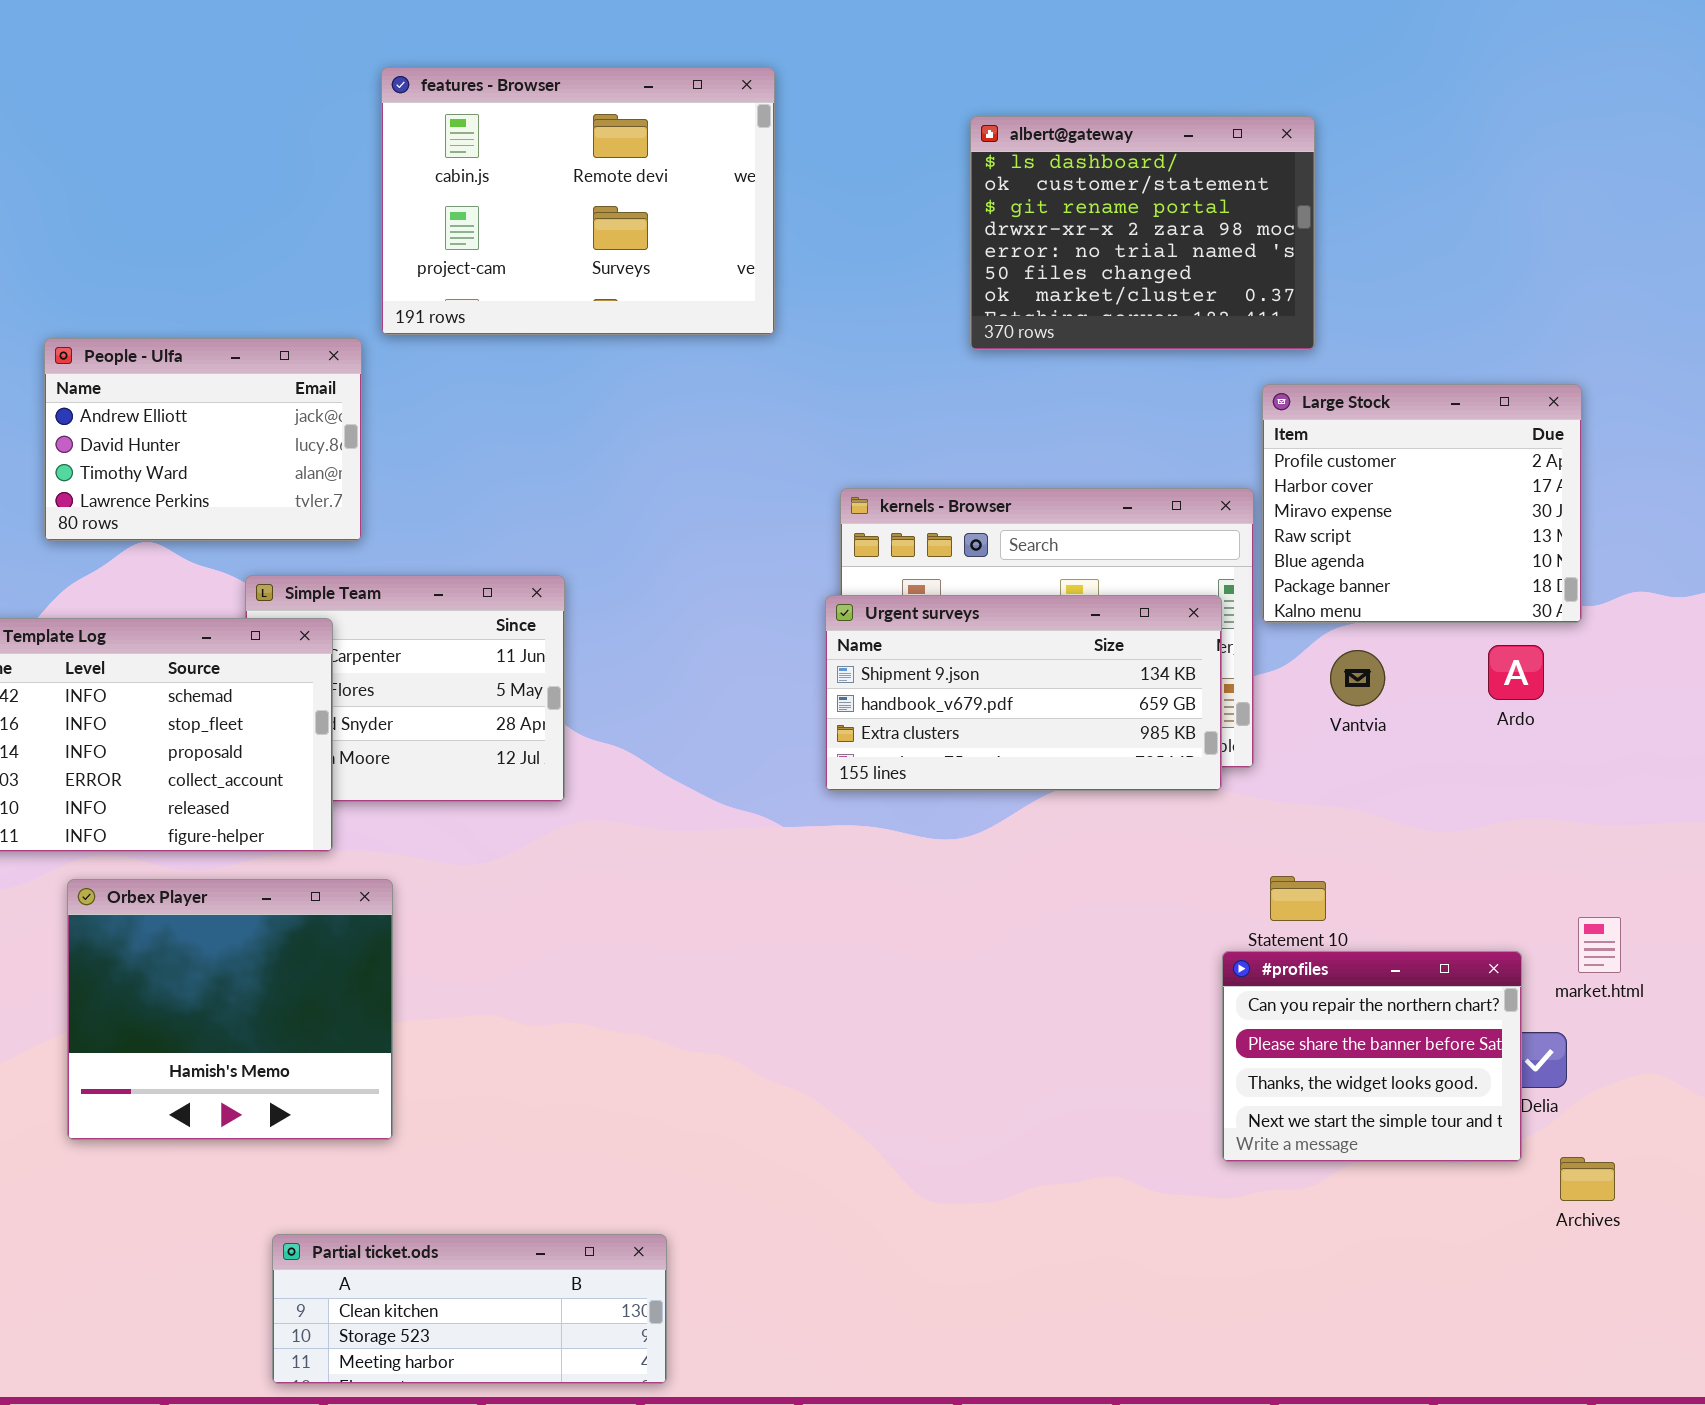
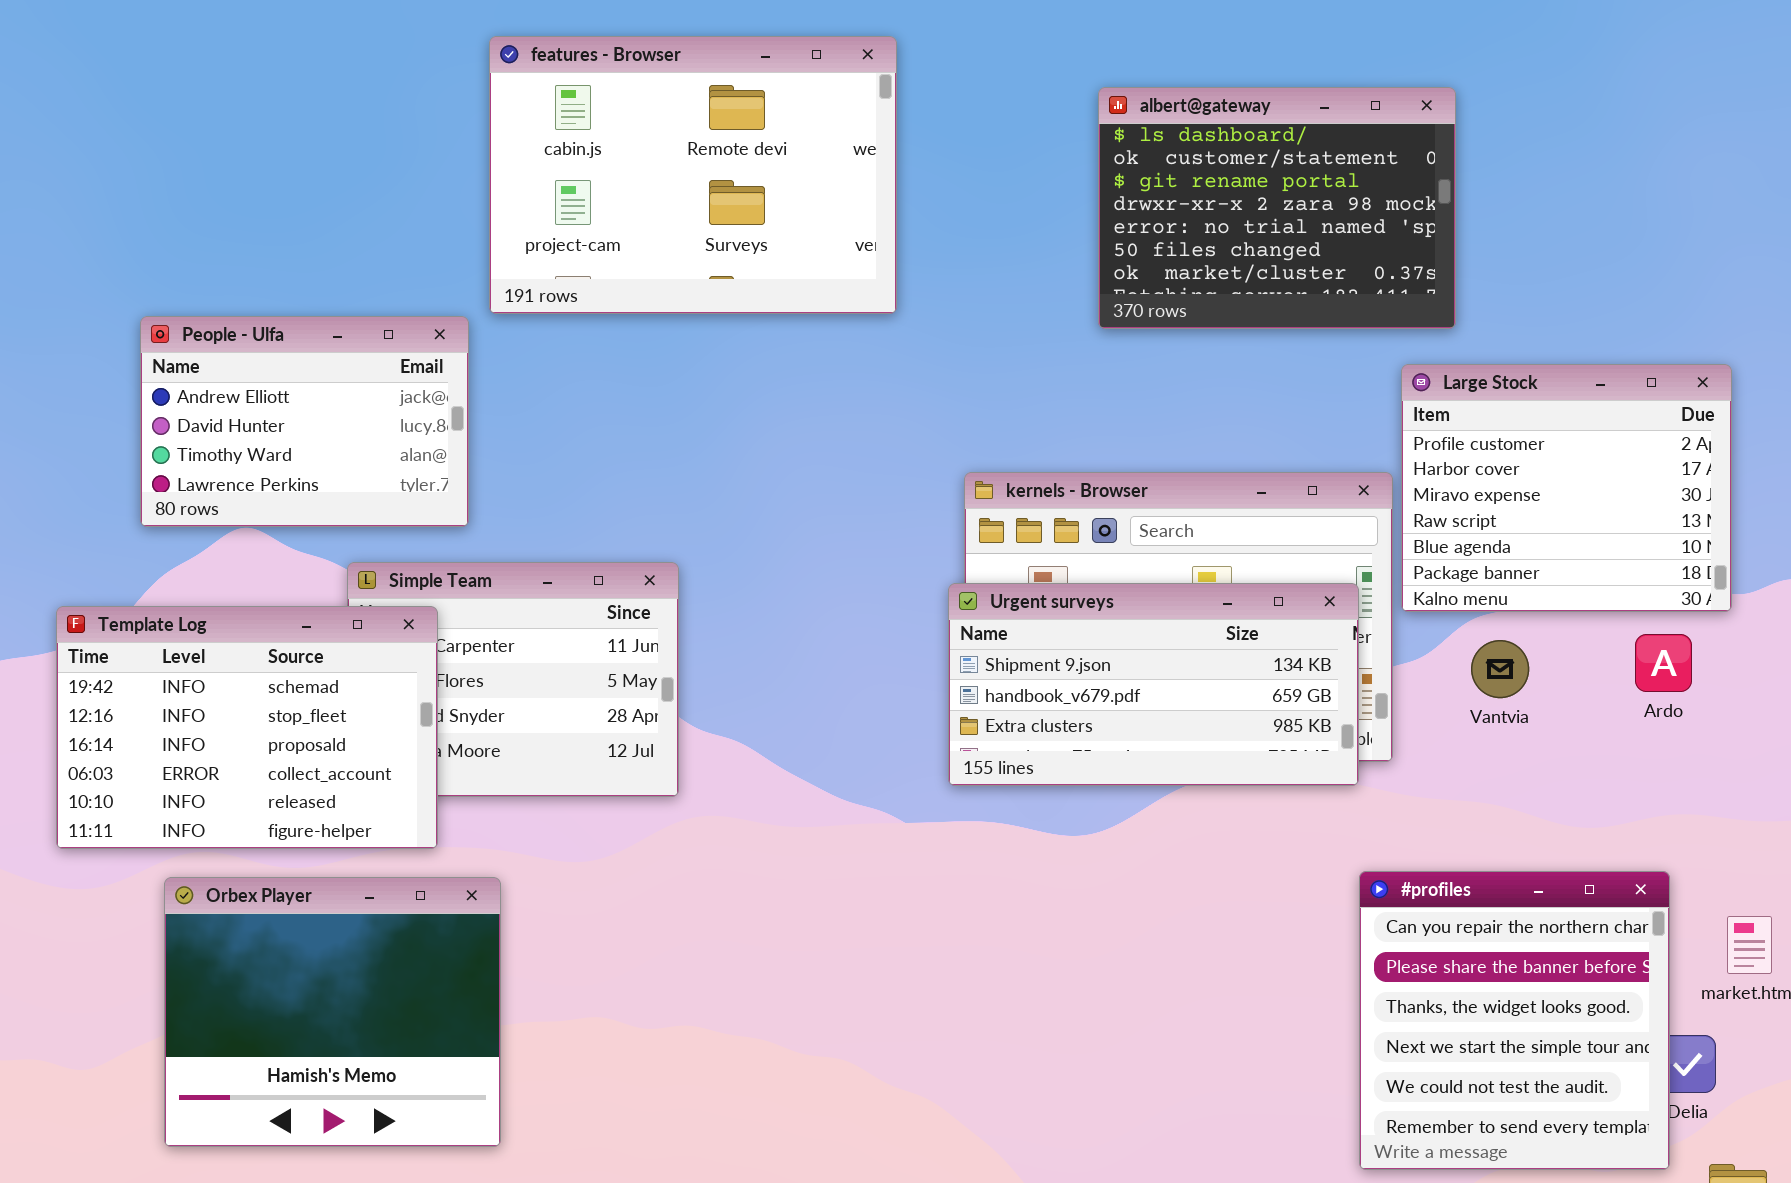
#profiles: [1222,951,1522,1162] -> [1359,871,1670,1170], resized

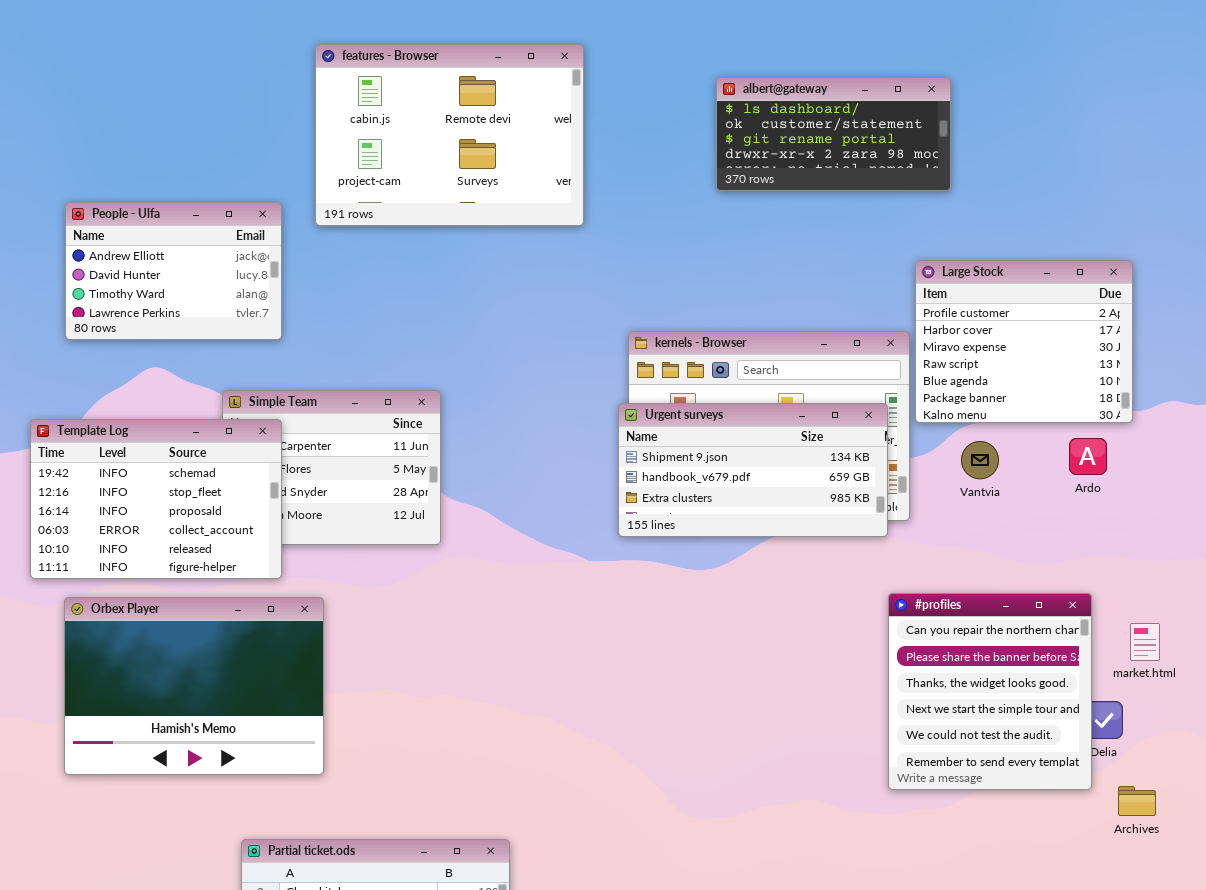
albert@gateway: [1098,87,1456,329] -> [716,77,951,191], resized
People - Ulfa: [140,316,469,527] -> [65,202,282,340], moved
Orbex Player: [164,877,501,1147] -> [64,597,324,775], resized

